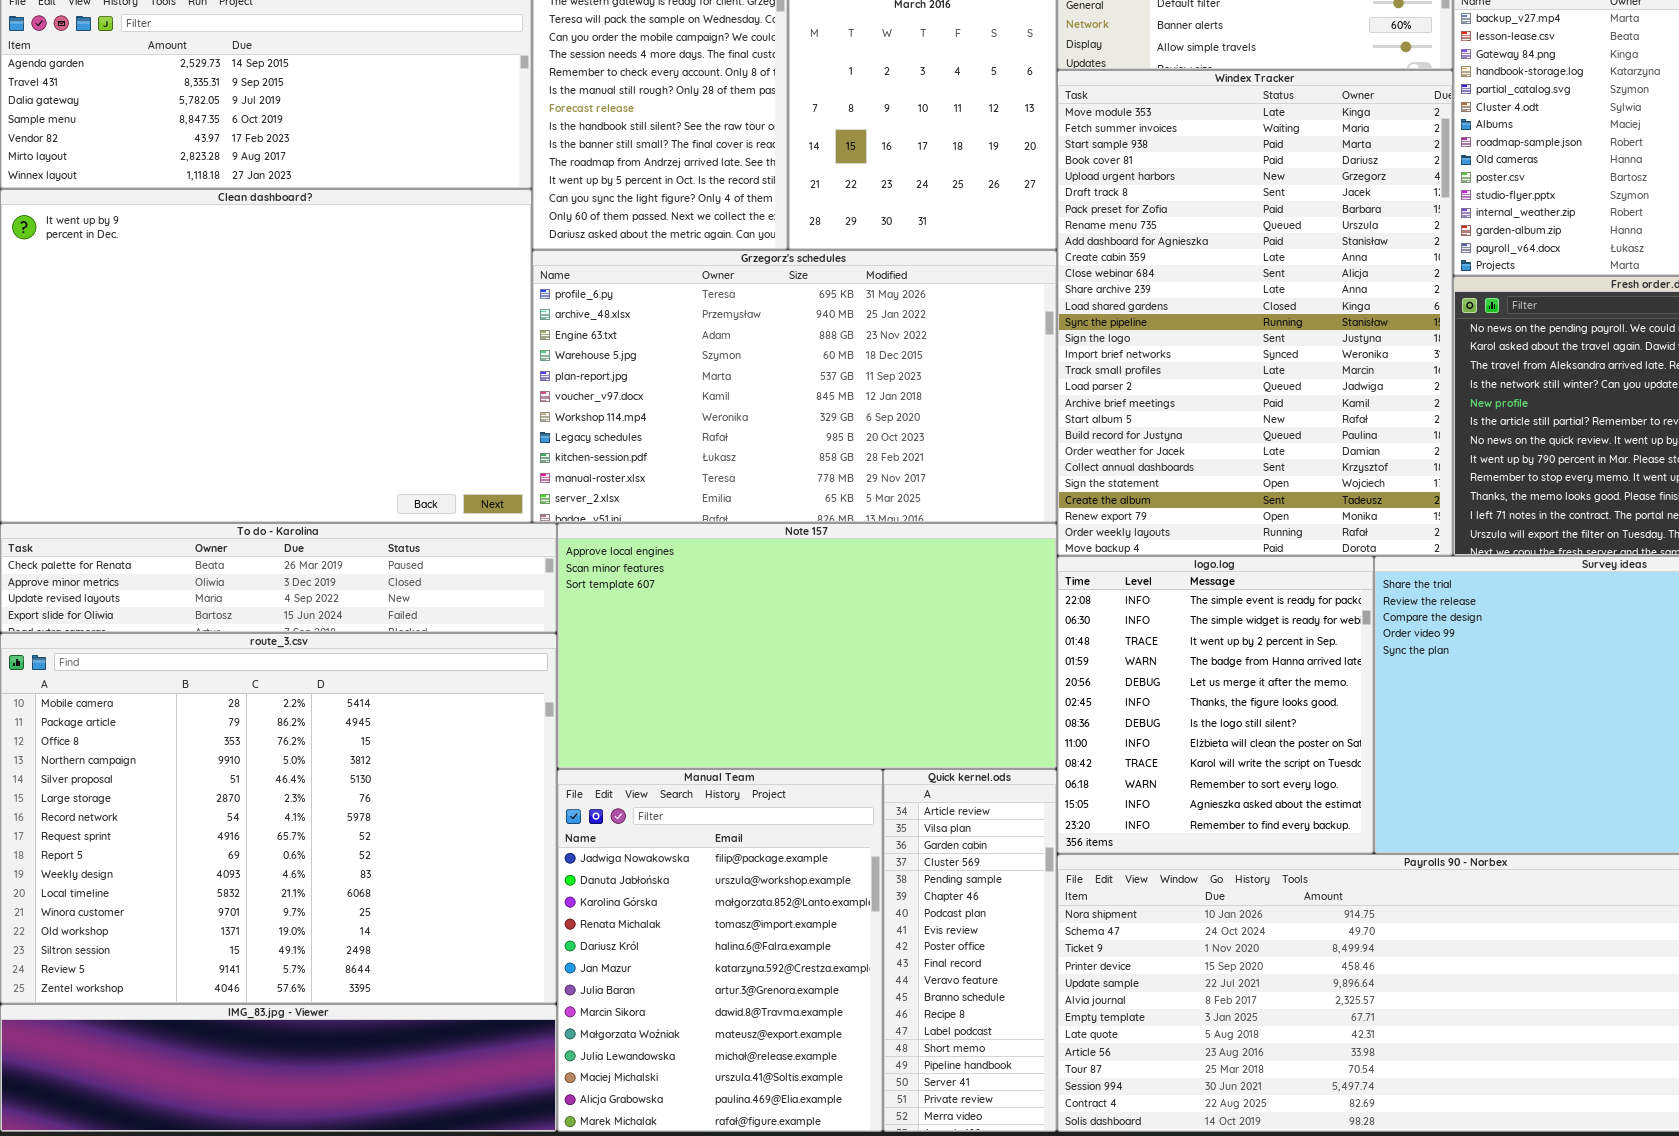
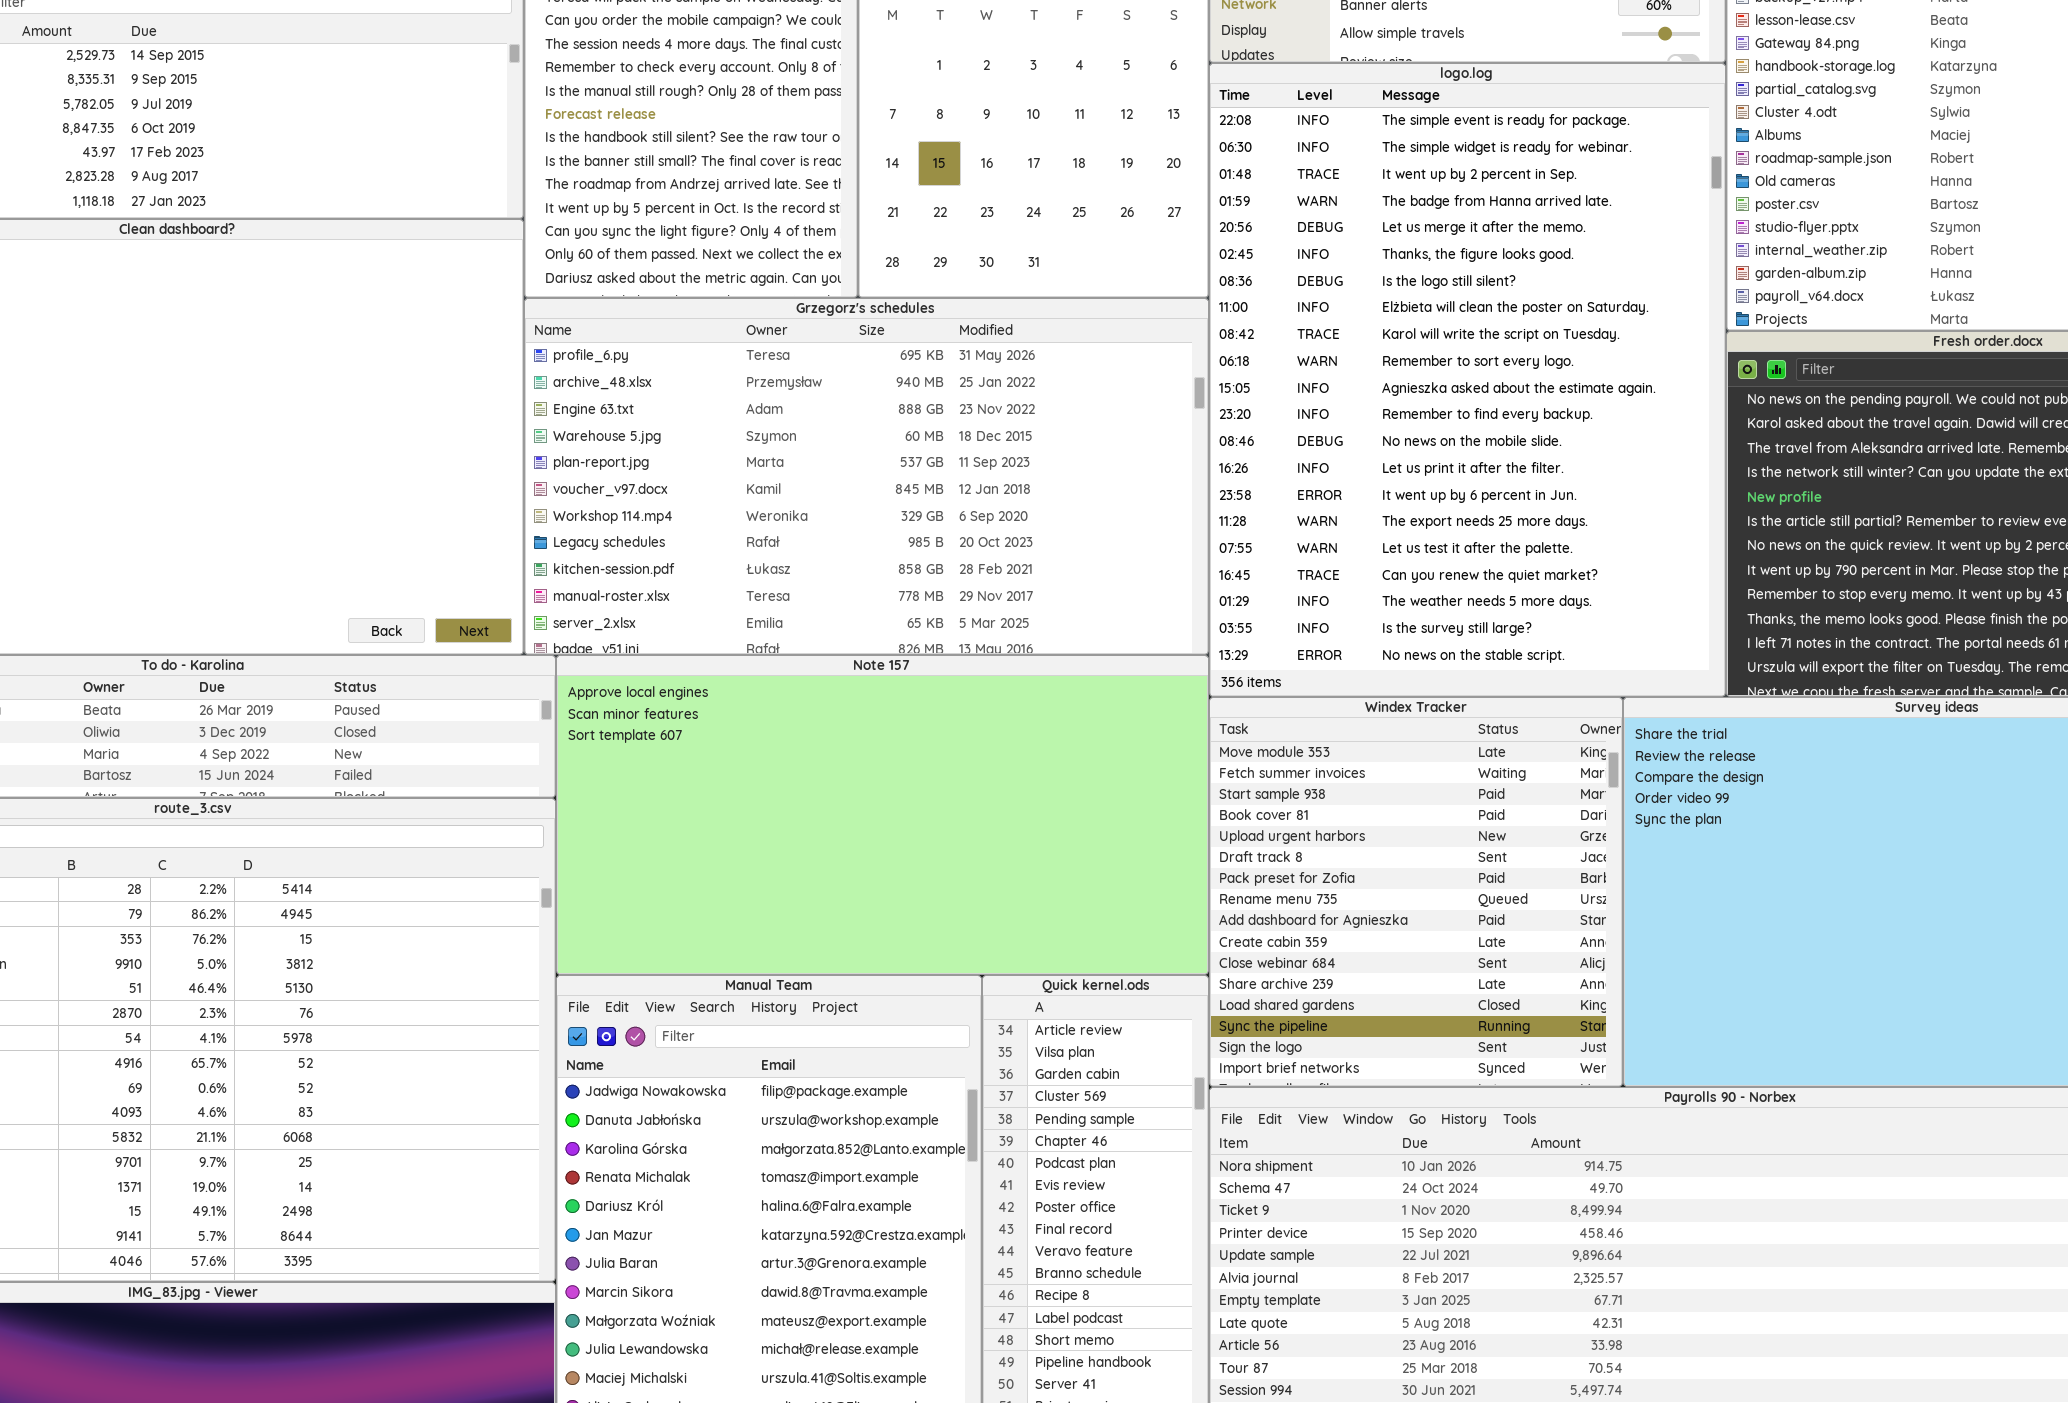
Windex Tracker: [1057,70,1453,556] -> [1209,697,1623,1087], moved, resized
logo.log: [1057,556,1374,854] -> [1209,63,1726,697], moved, resized

